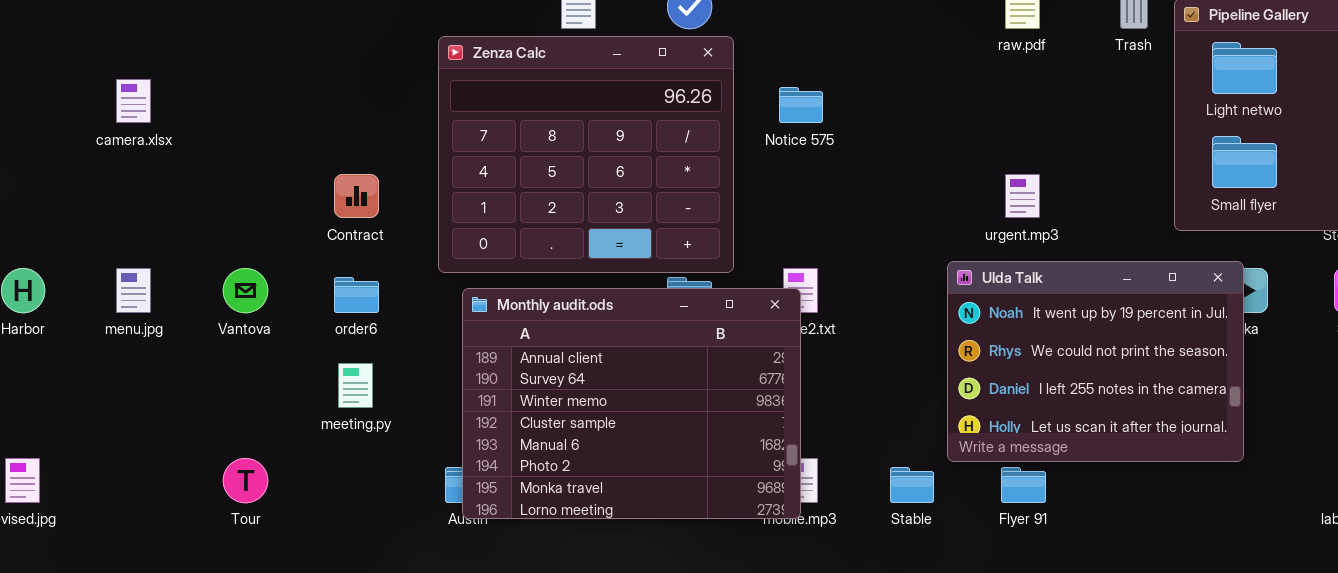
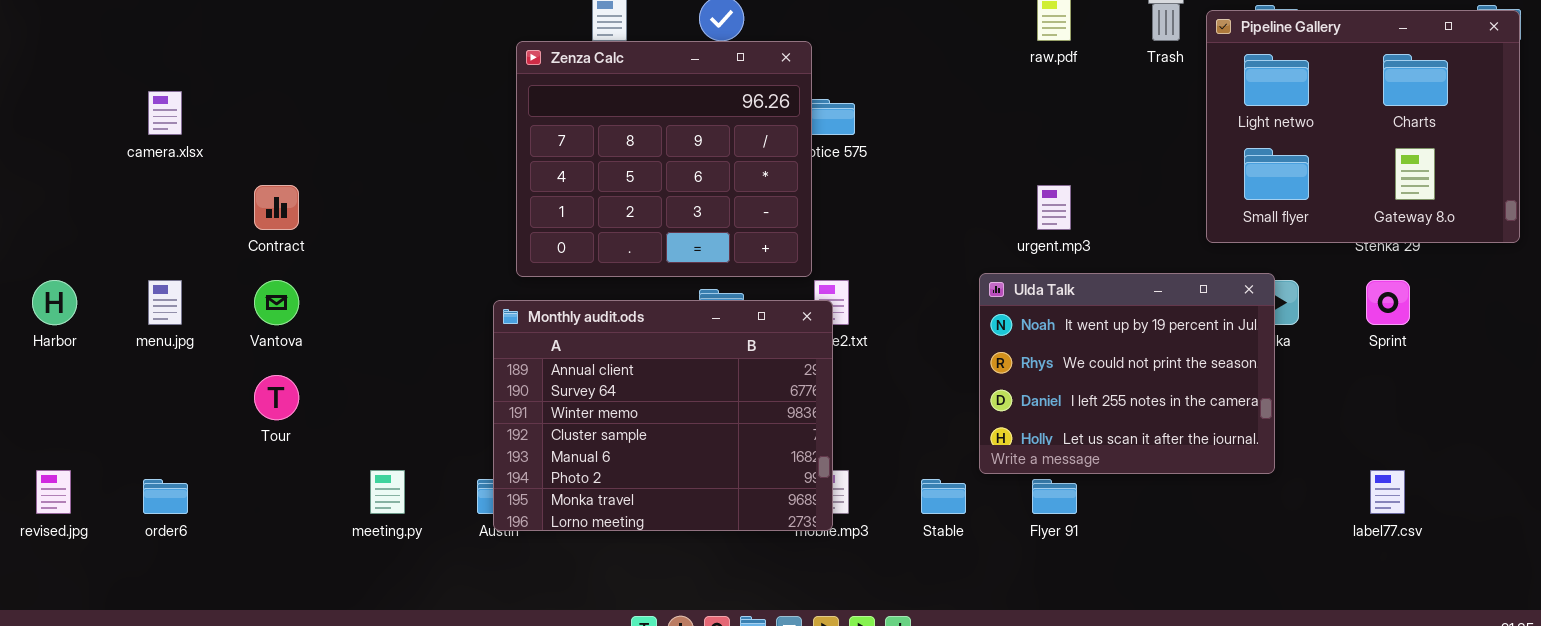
Zenza Calc: [438,36,734,273] -> [516,41,812,277], moved
Contract: [334,174,379,218] -> [254,185,299,230], moved
order6: [334,277,379,313] -> [143,479,188,514], moved
meeting.py: [338,363,373,408] -> [370,470,405,514], moved
Tour: [223,458,268,503] -> [254,375,299,420], moved

